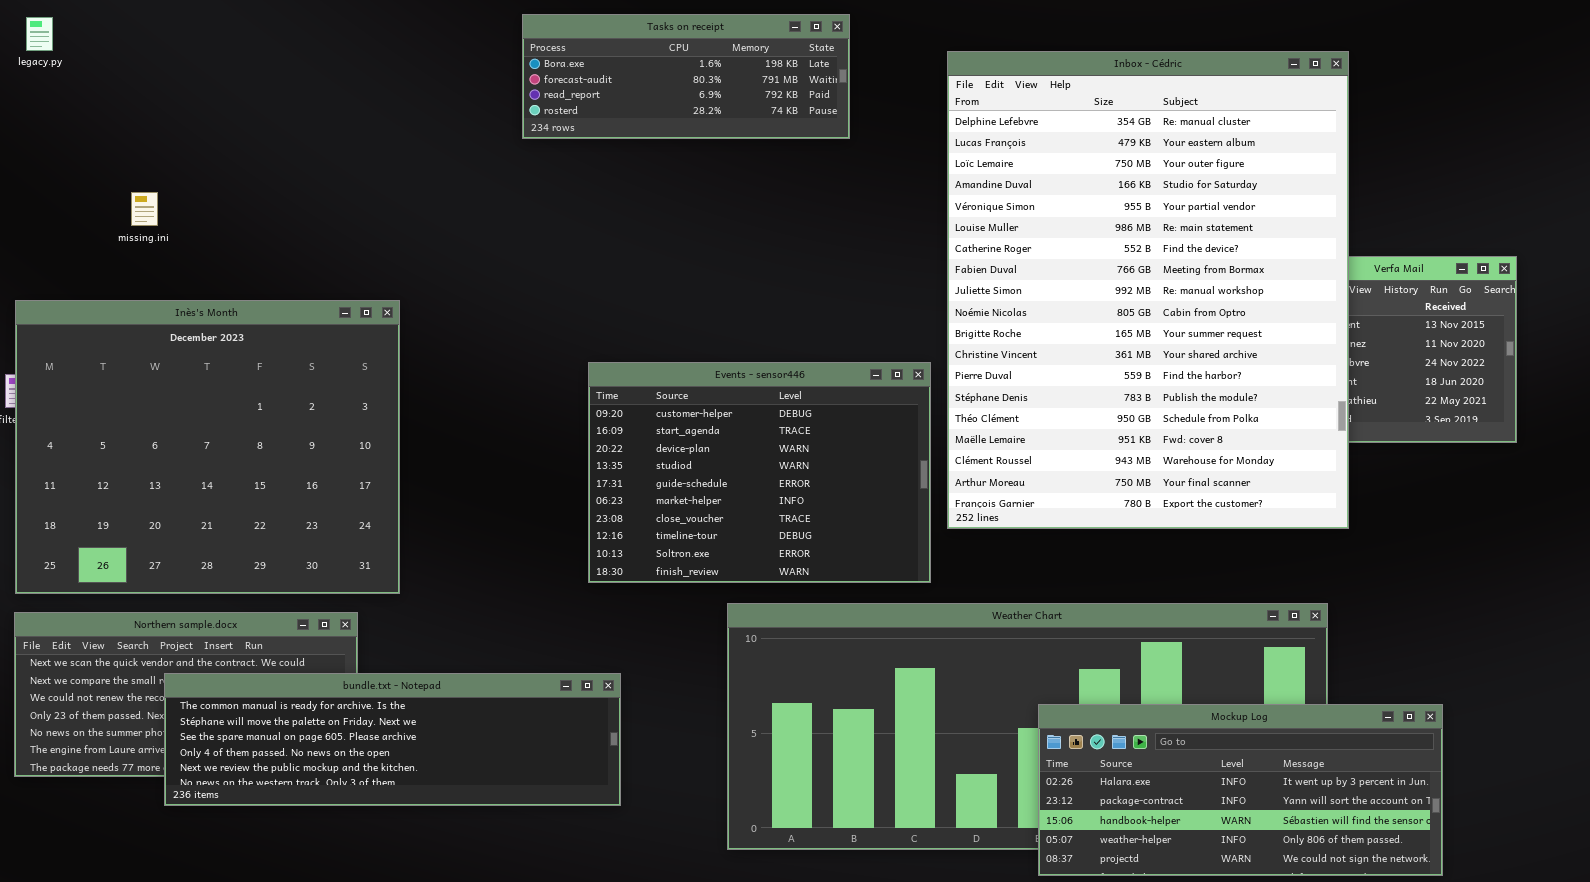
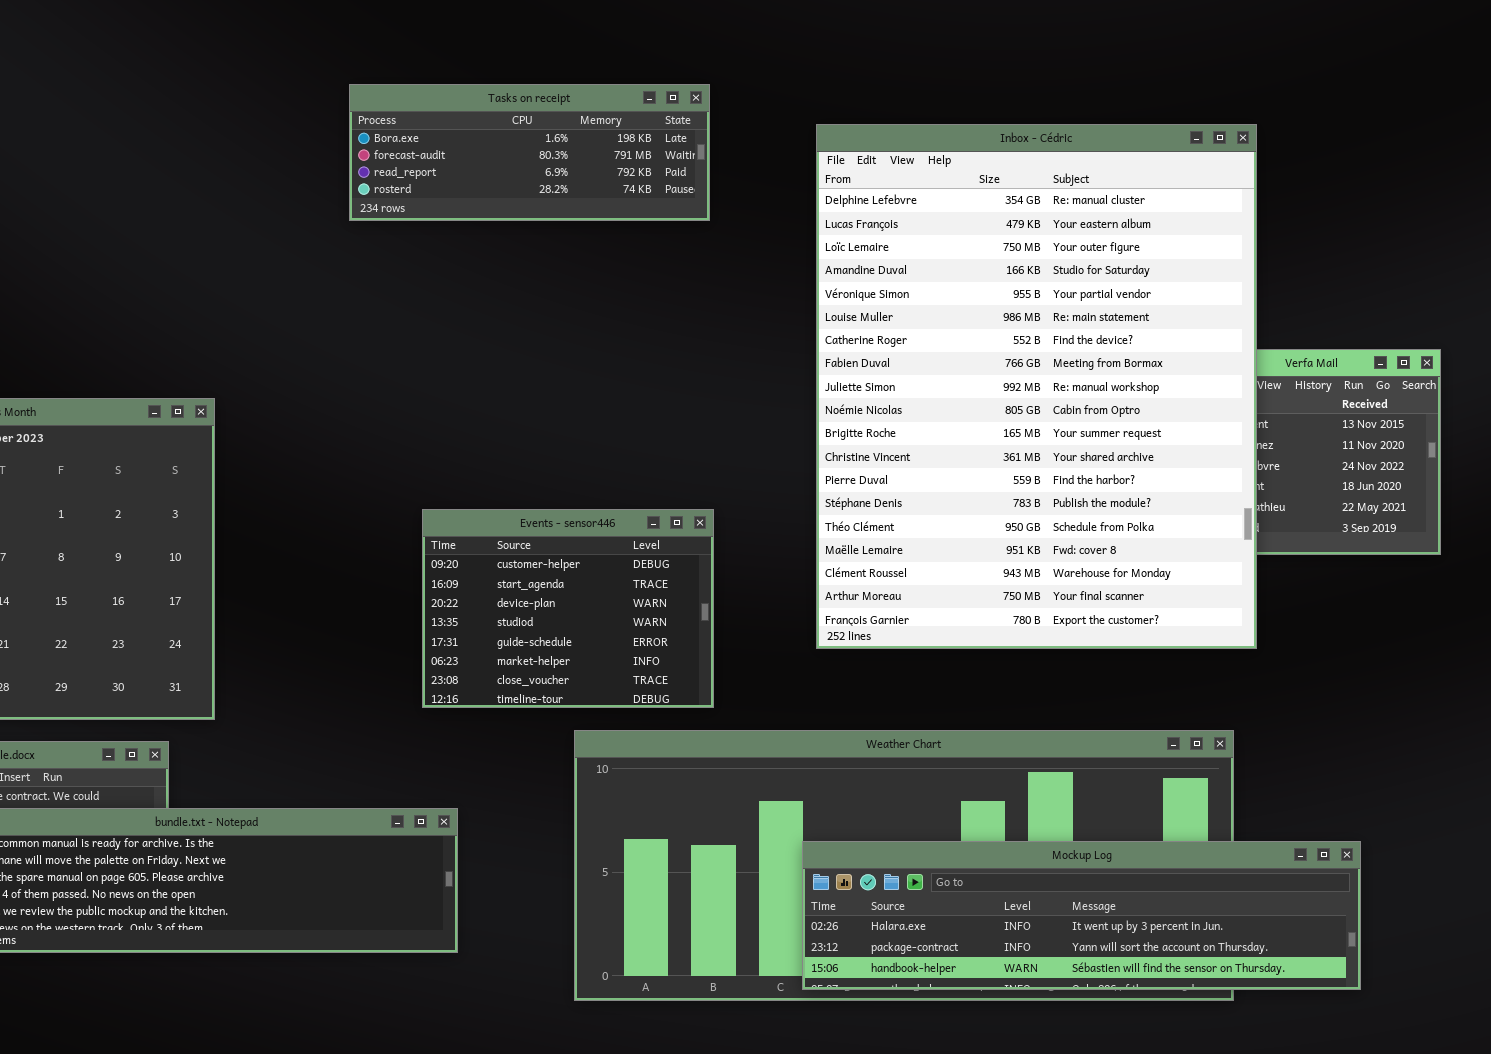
Events - sensor446: [588,362,931,583] -> [422,509,714,708], resized
Mockup Log: [1038,704,1443,876] -> [802,841,1361,990], resized

